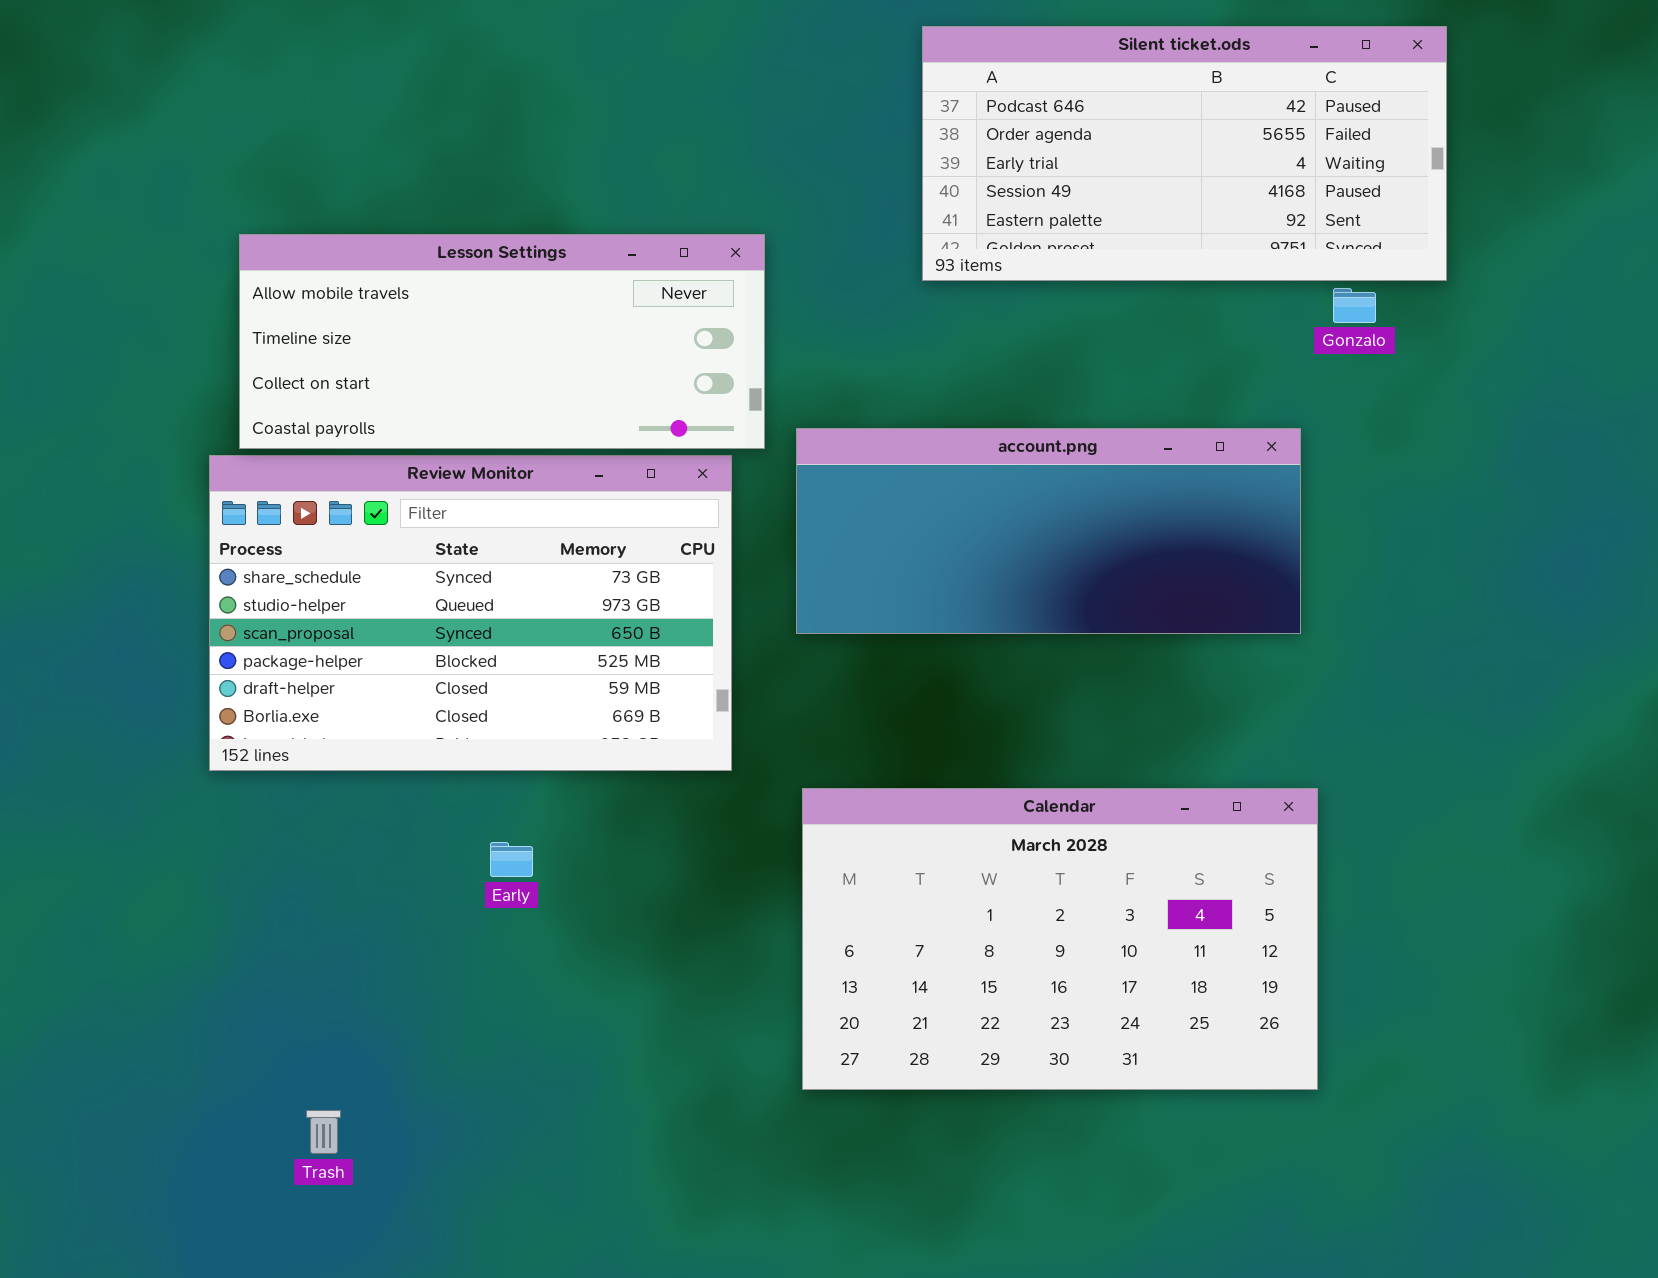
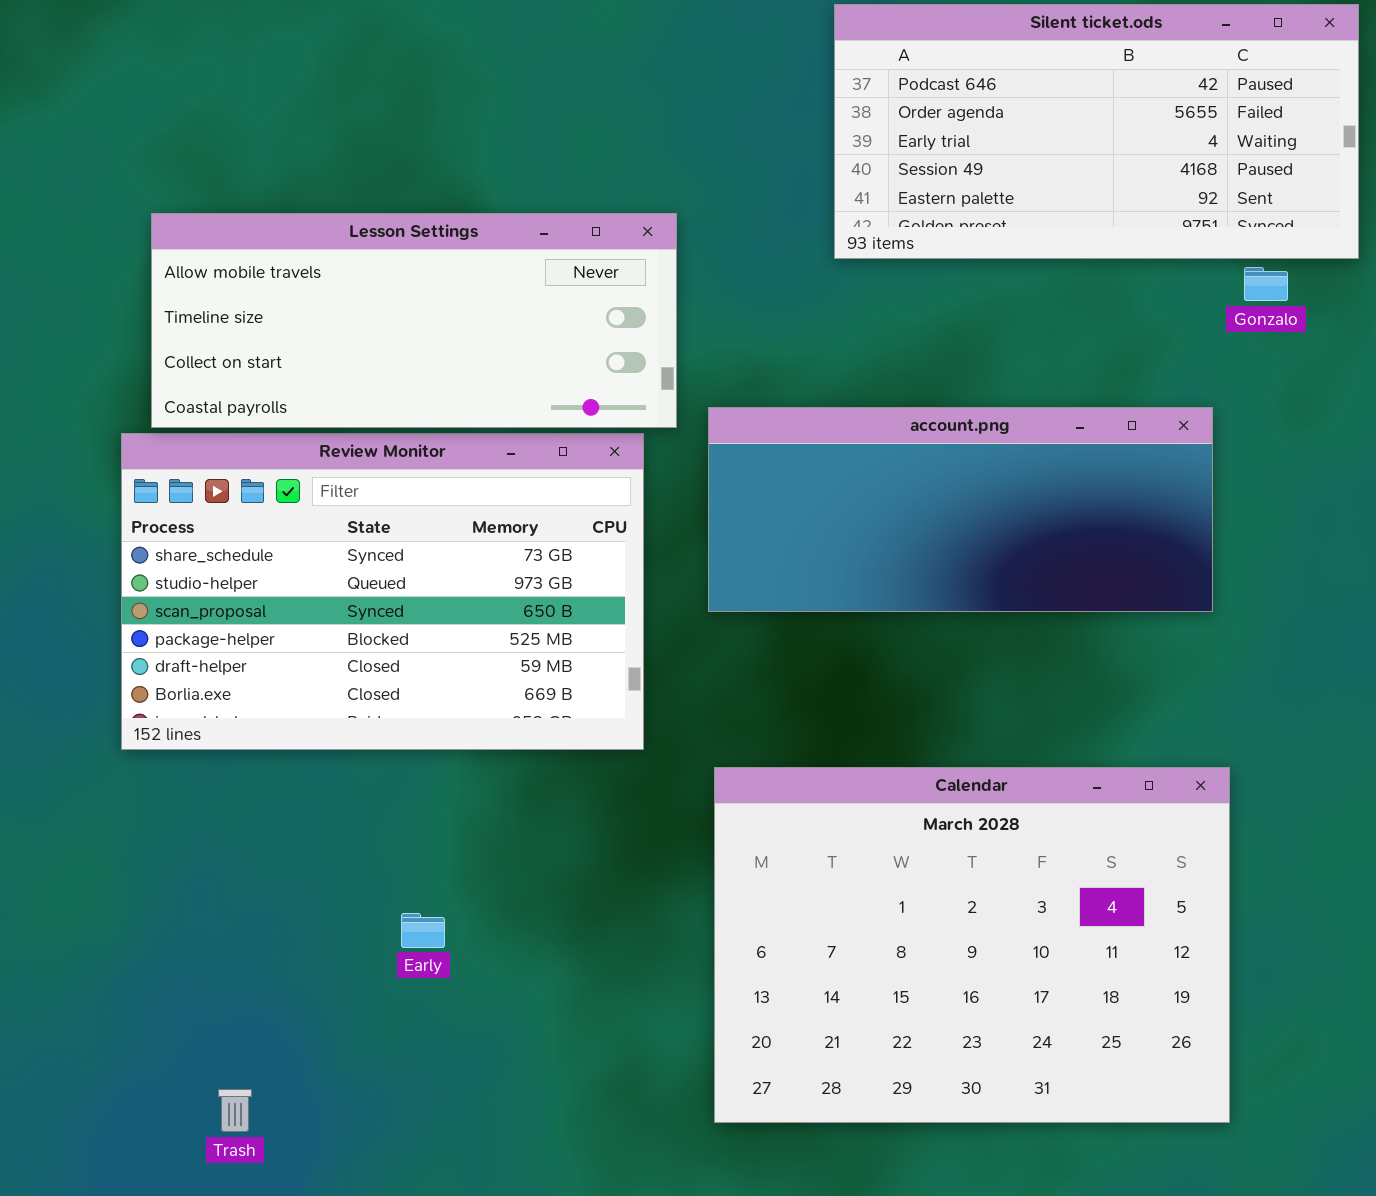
Calendar: [802,788,1318,1090] -> [714,767,1230,1123], resized
Early: [490,842,533,877] -> [401,913,445,948], moved

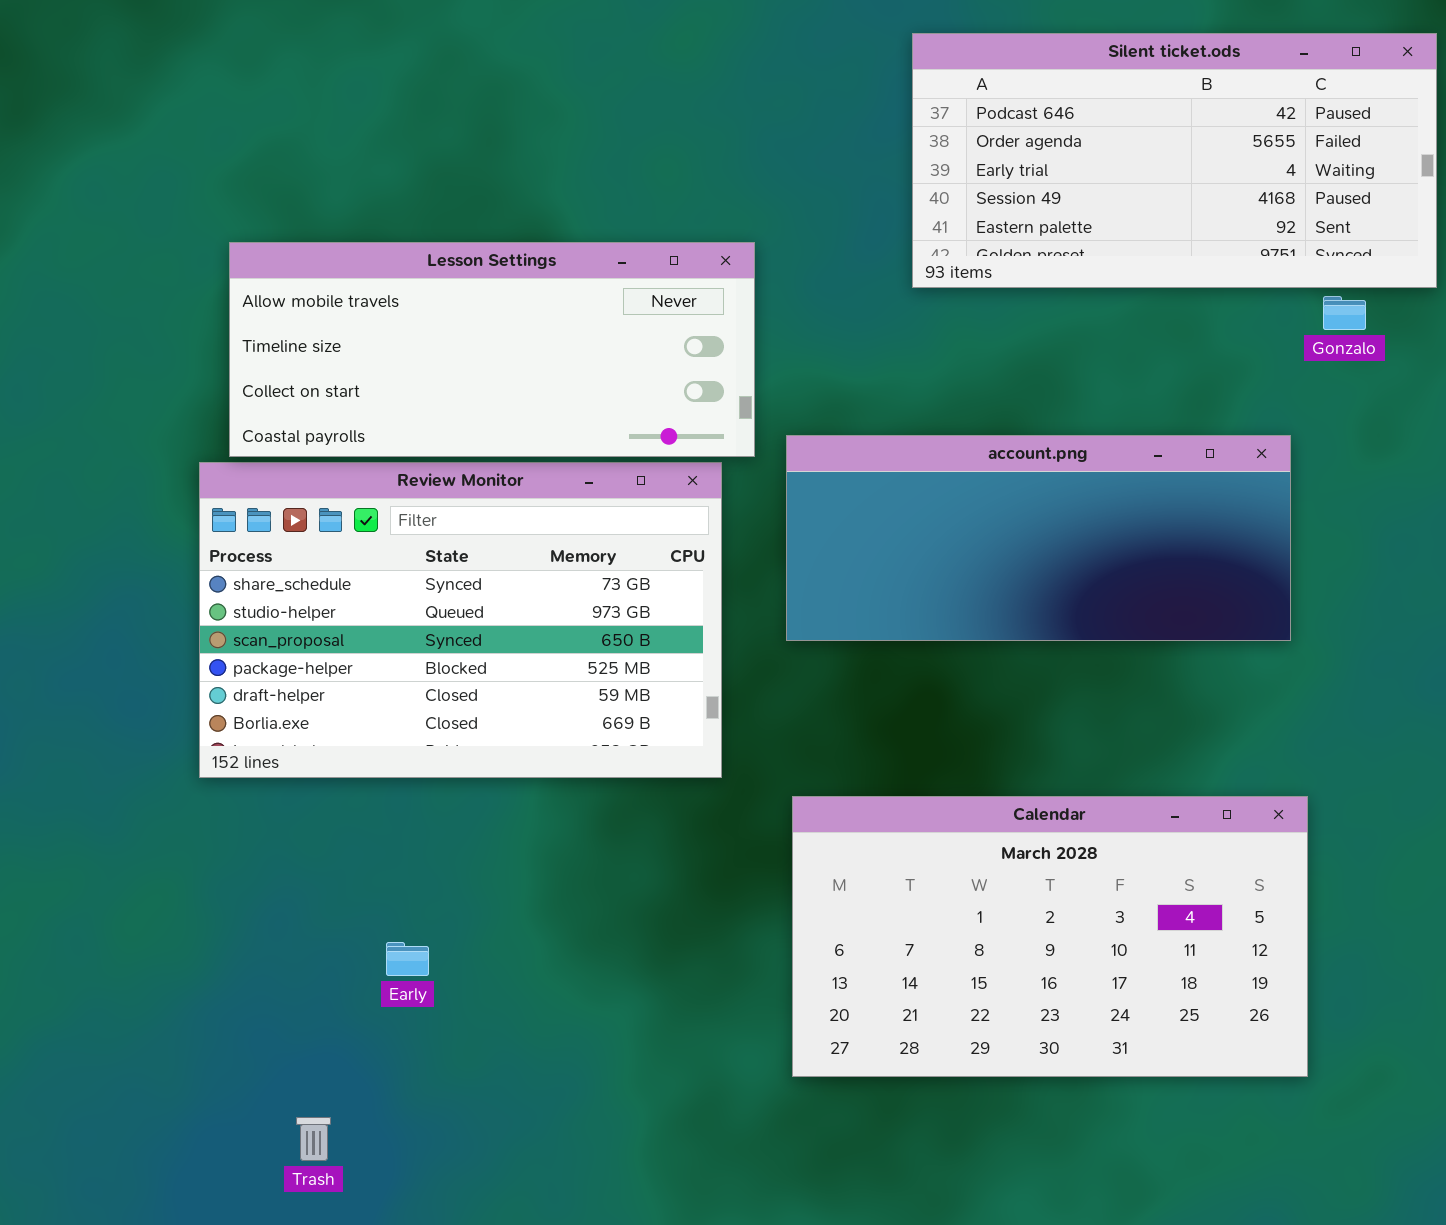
Calendar: [714,767,1230,1123] -> [792,796,1308,1077], resized
Early: [401,913,445,948] -> [386,942,429,976], moved

